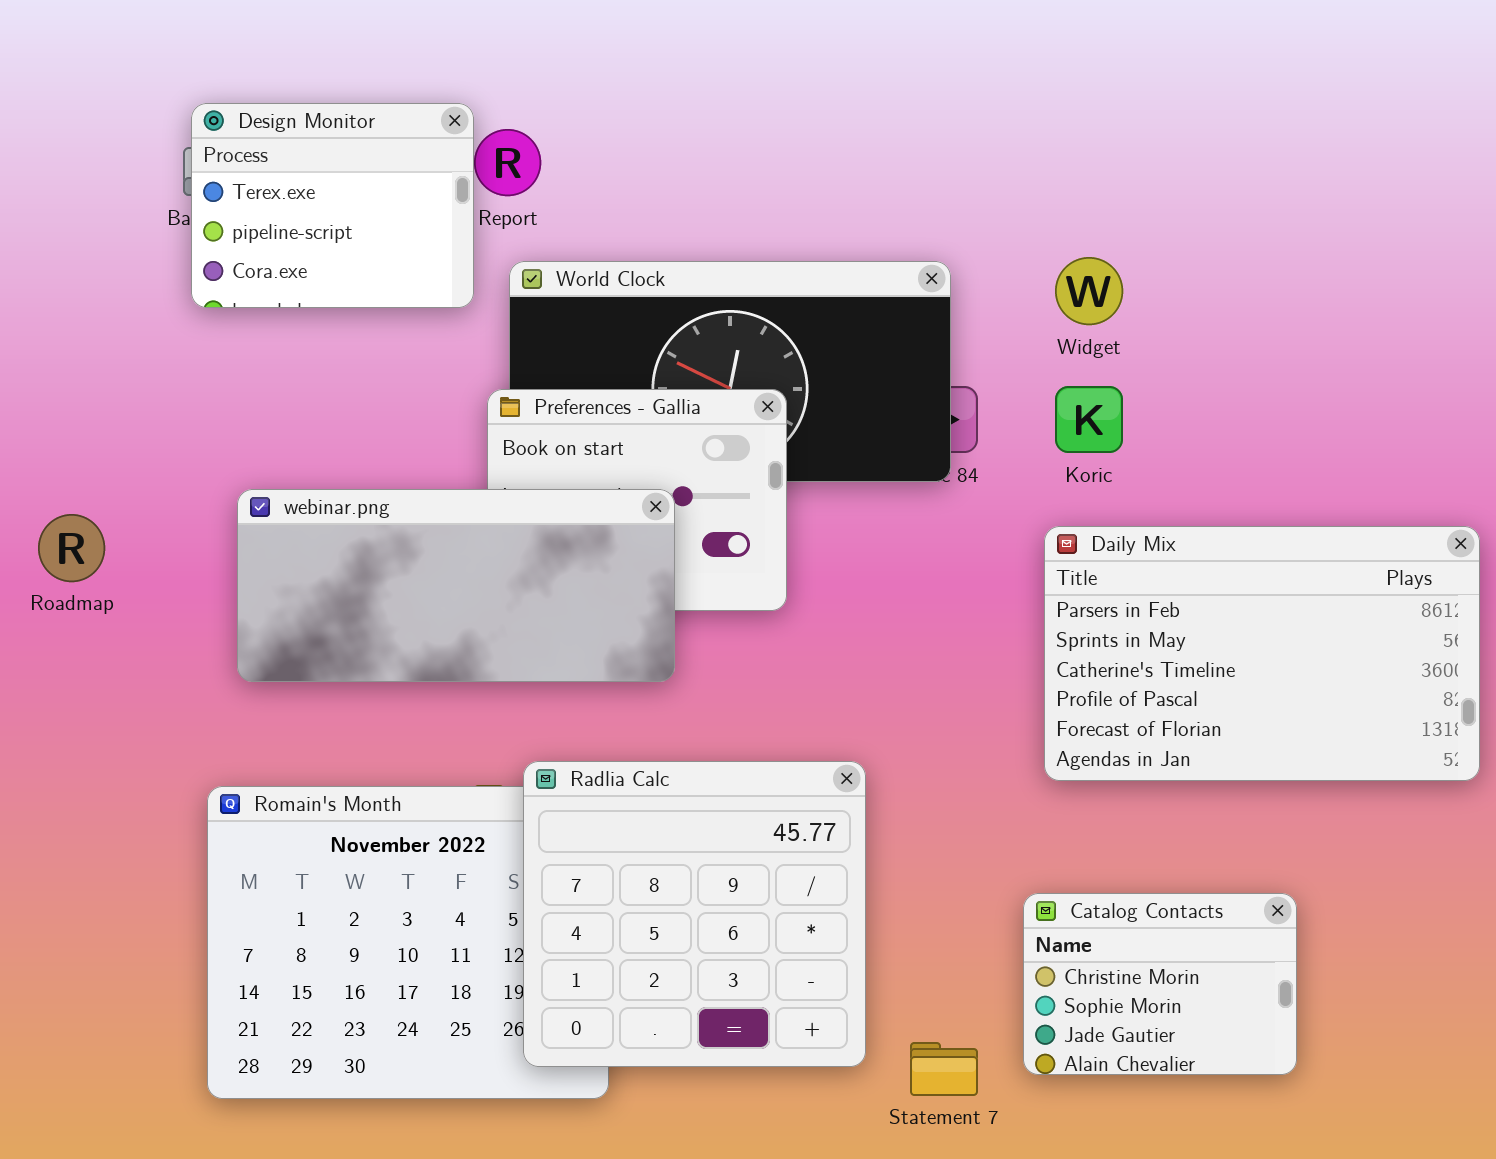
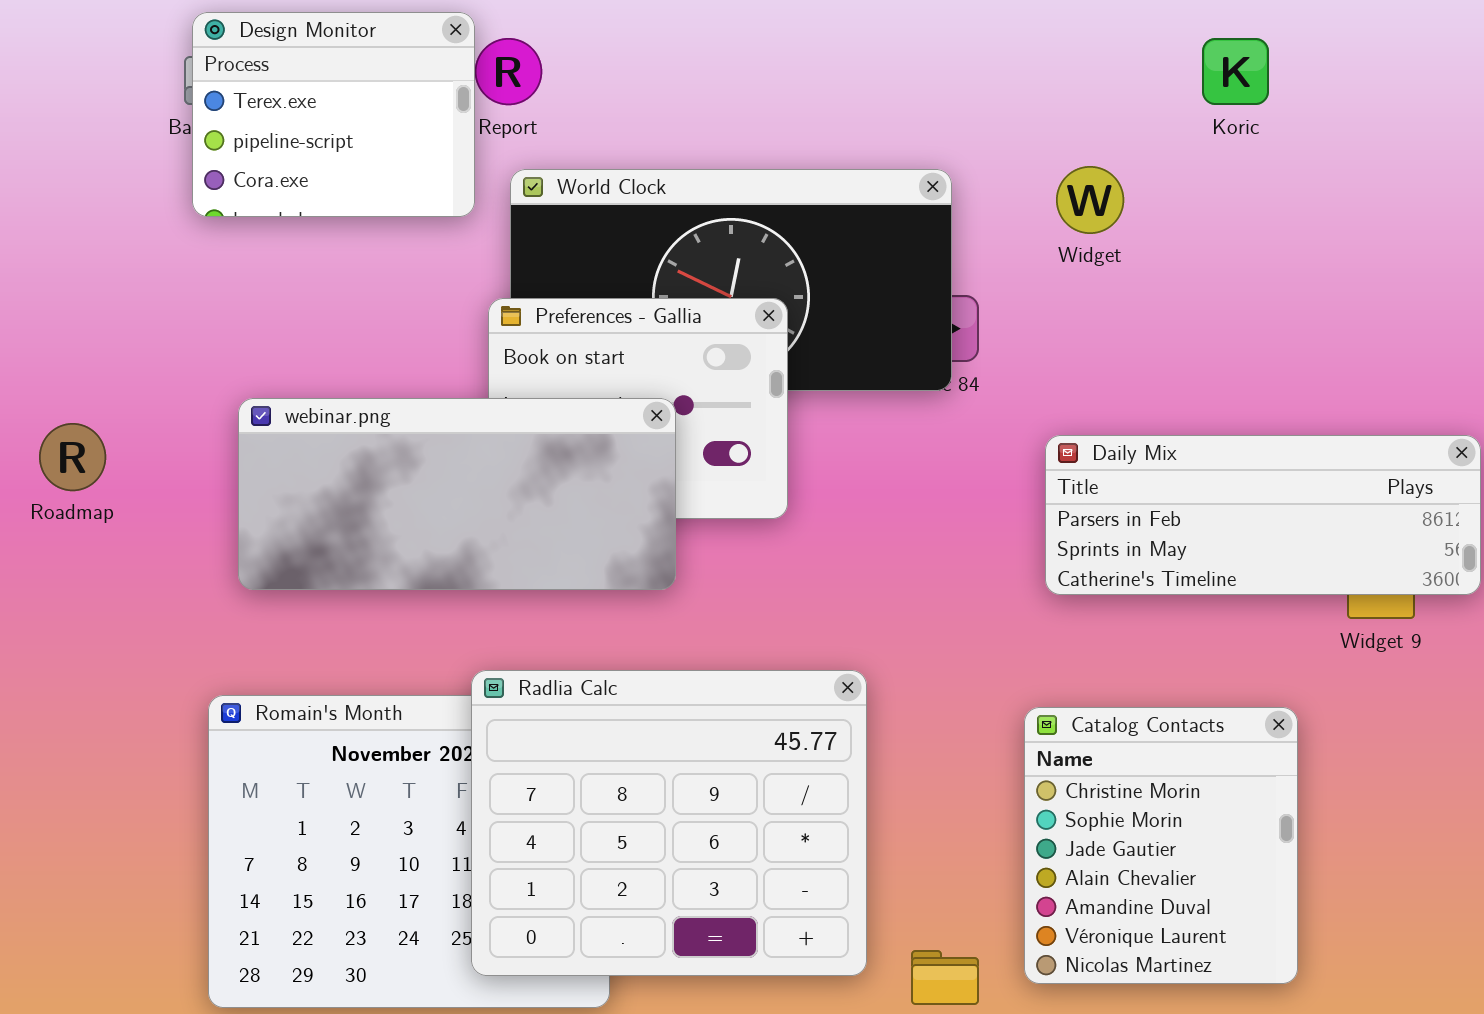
Koric: [1055,386,1123,453] -> [1202,38,1269,105], moved
Daily Mix: [1044,526,1480,781] -> [1045,435,1481,595], resized
Radlia Calc: [523,761,866,1067] -> [471,670,867,976], resized
Catalog Contacts: [1023,893,1297,1075] -> [1024,707,1298,984], resized

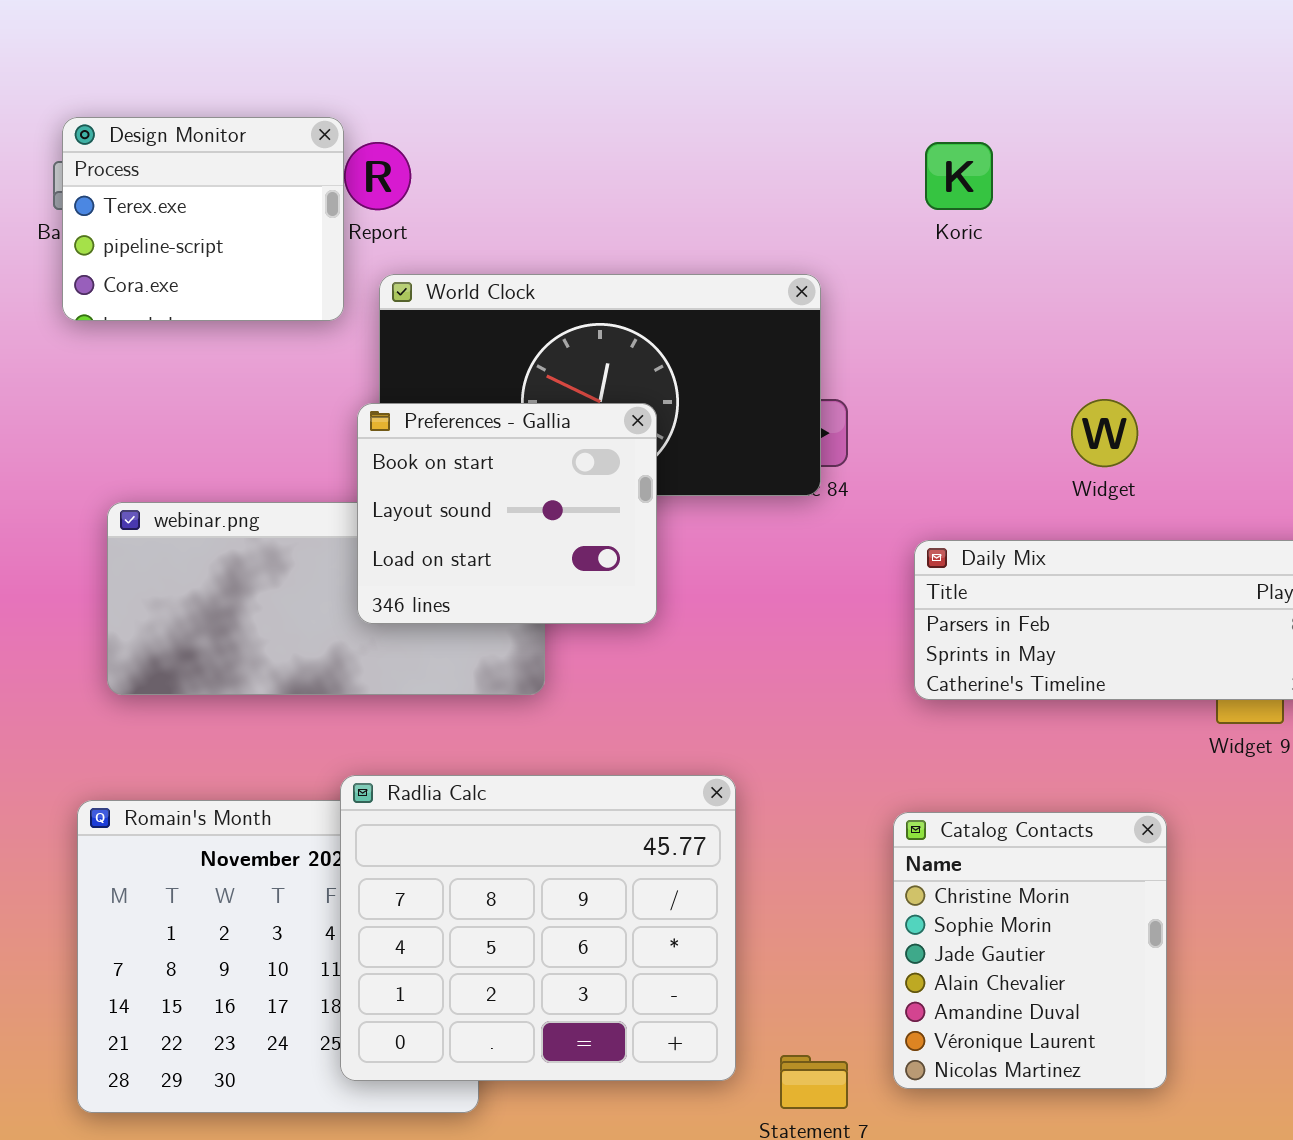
Koric: [1202,38,1269,105] -> [925,142,993,210], moved
Widget: [1056,166,1124,234] -> [1071,399,1138,467], moved
Preferences - Gallia: [488,298,788,519] -> [357,403,657,624], raised

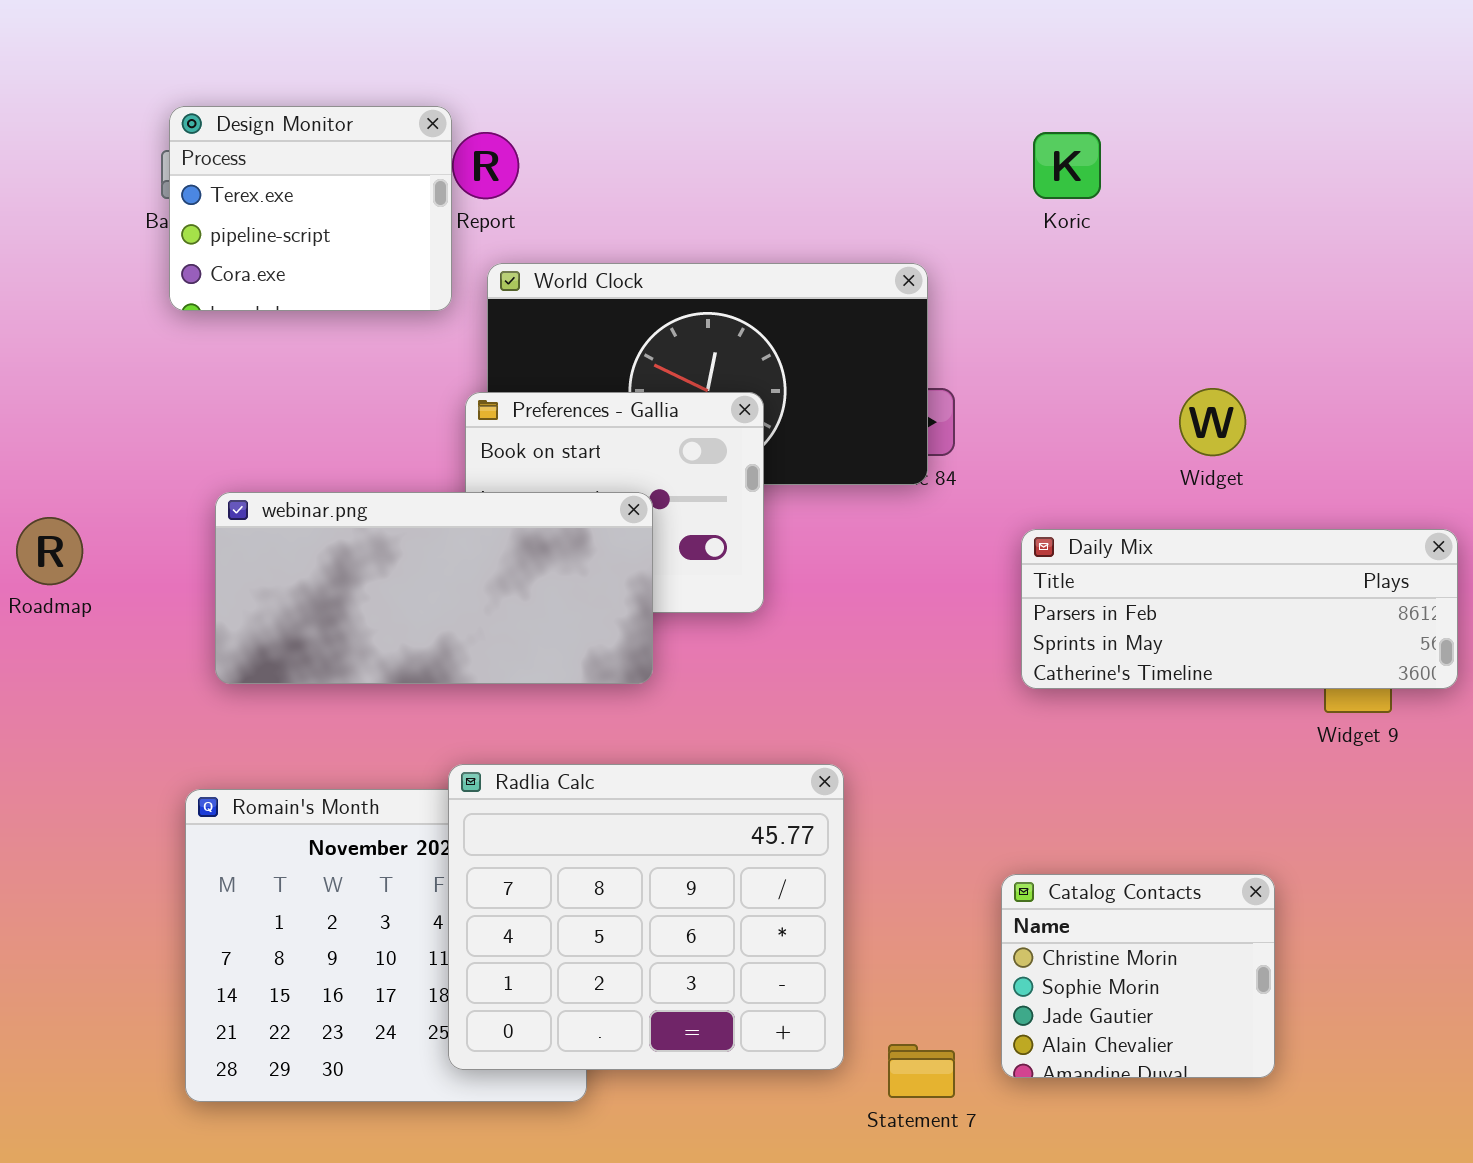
webinar.png: [107,502,545,695] -> [215,492,653,684], raised
Catalog Contacts: [893,812,1167,1089] -> [1001,874,1275,1078], resized

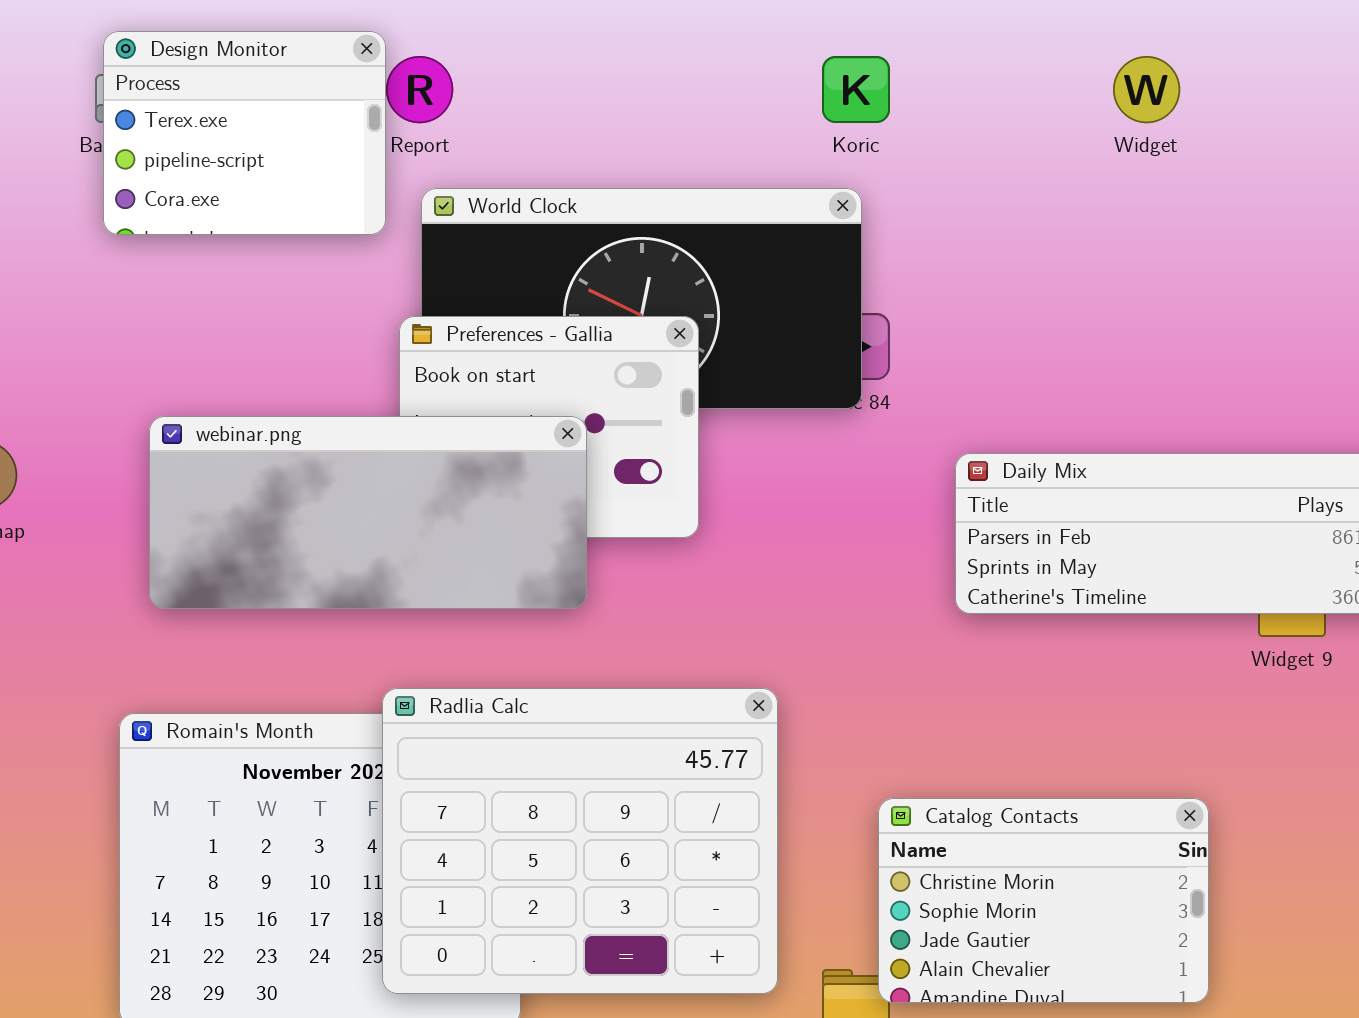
Koric: [1033,132,1101,199] -> [822,56,890,123], moved
Widget: [1179,388,1246,456] -> [1113,56,1180,123], moved
Catalog Contacts: [1001,874,1275,1078] -> [878,798,1209,1003], resized

